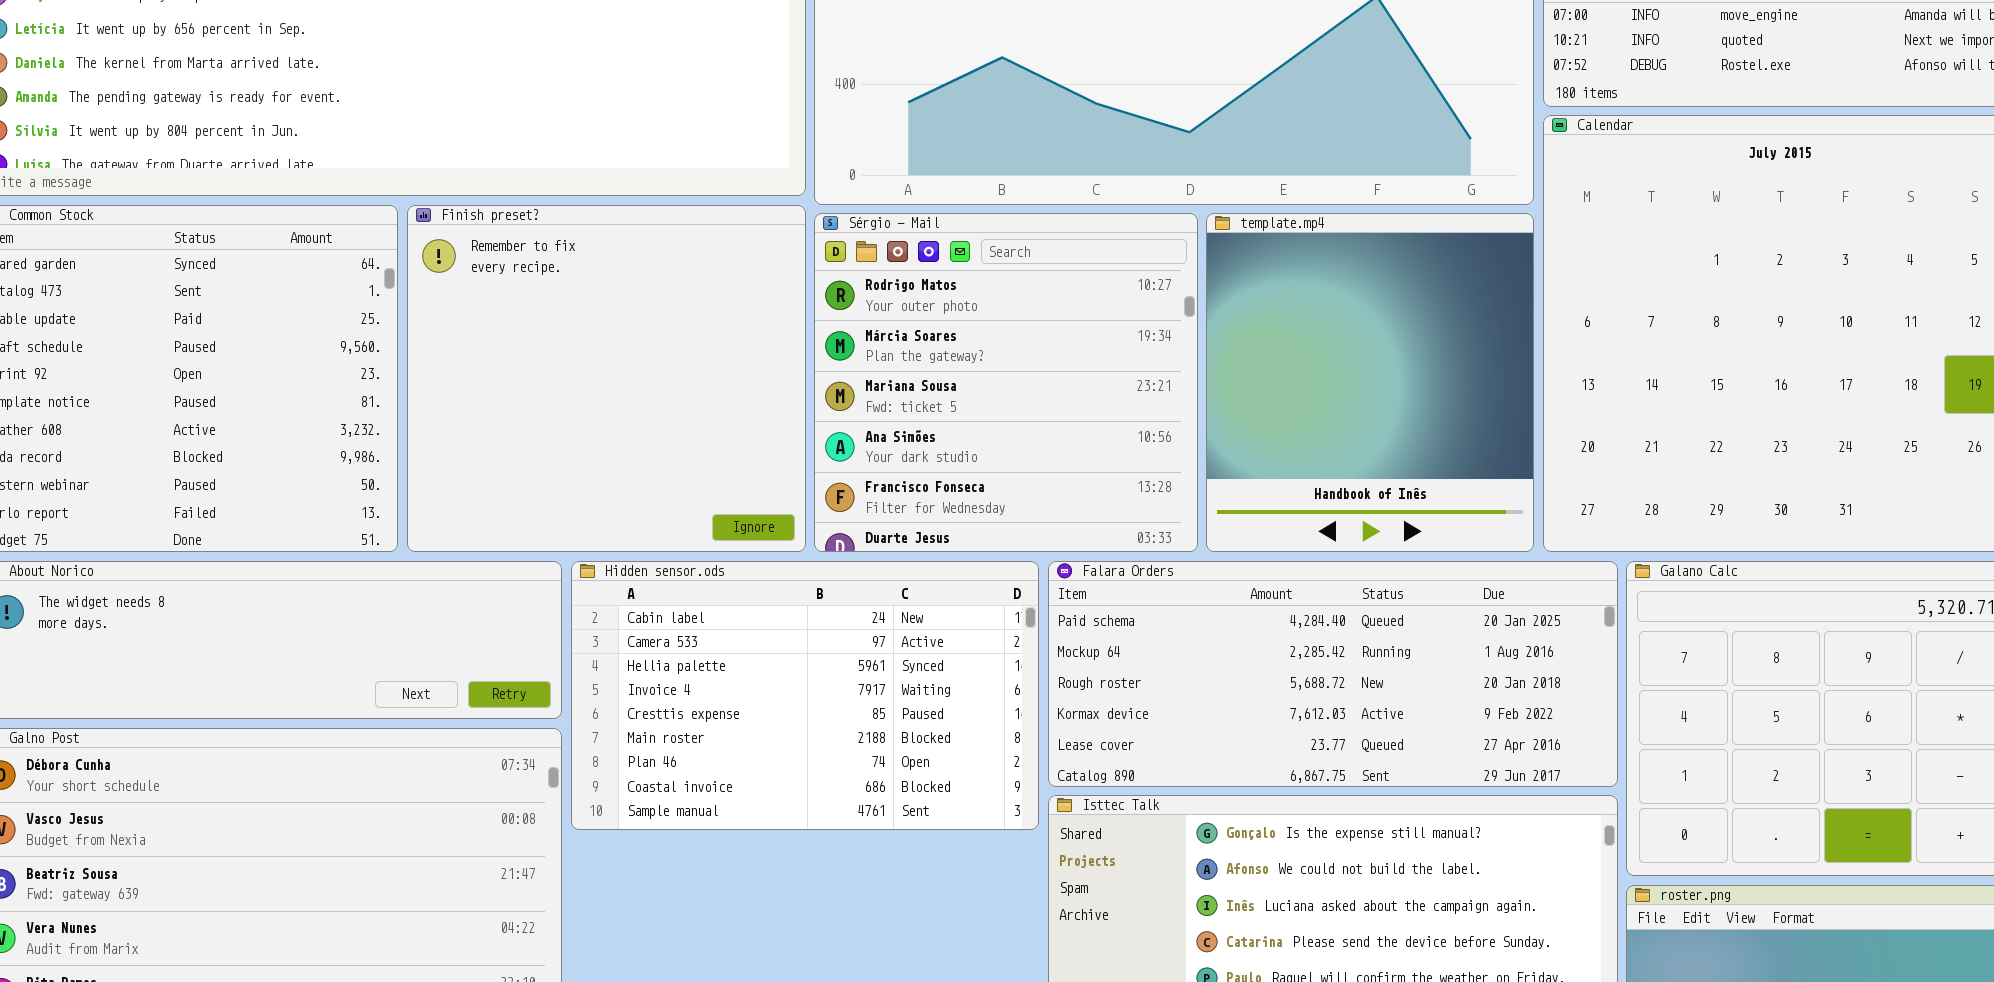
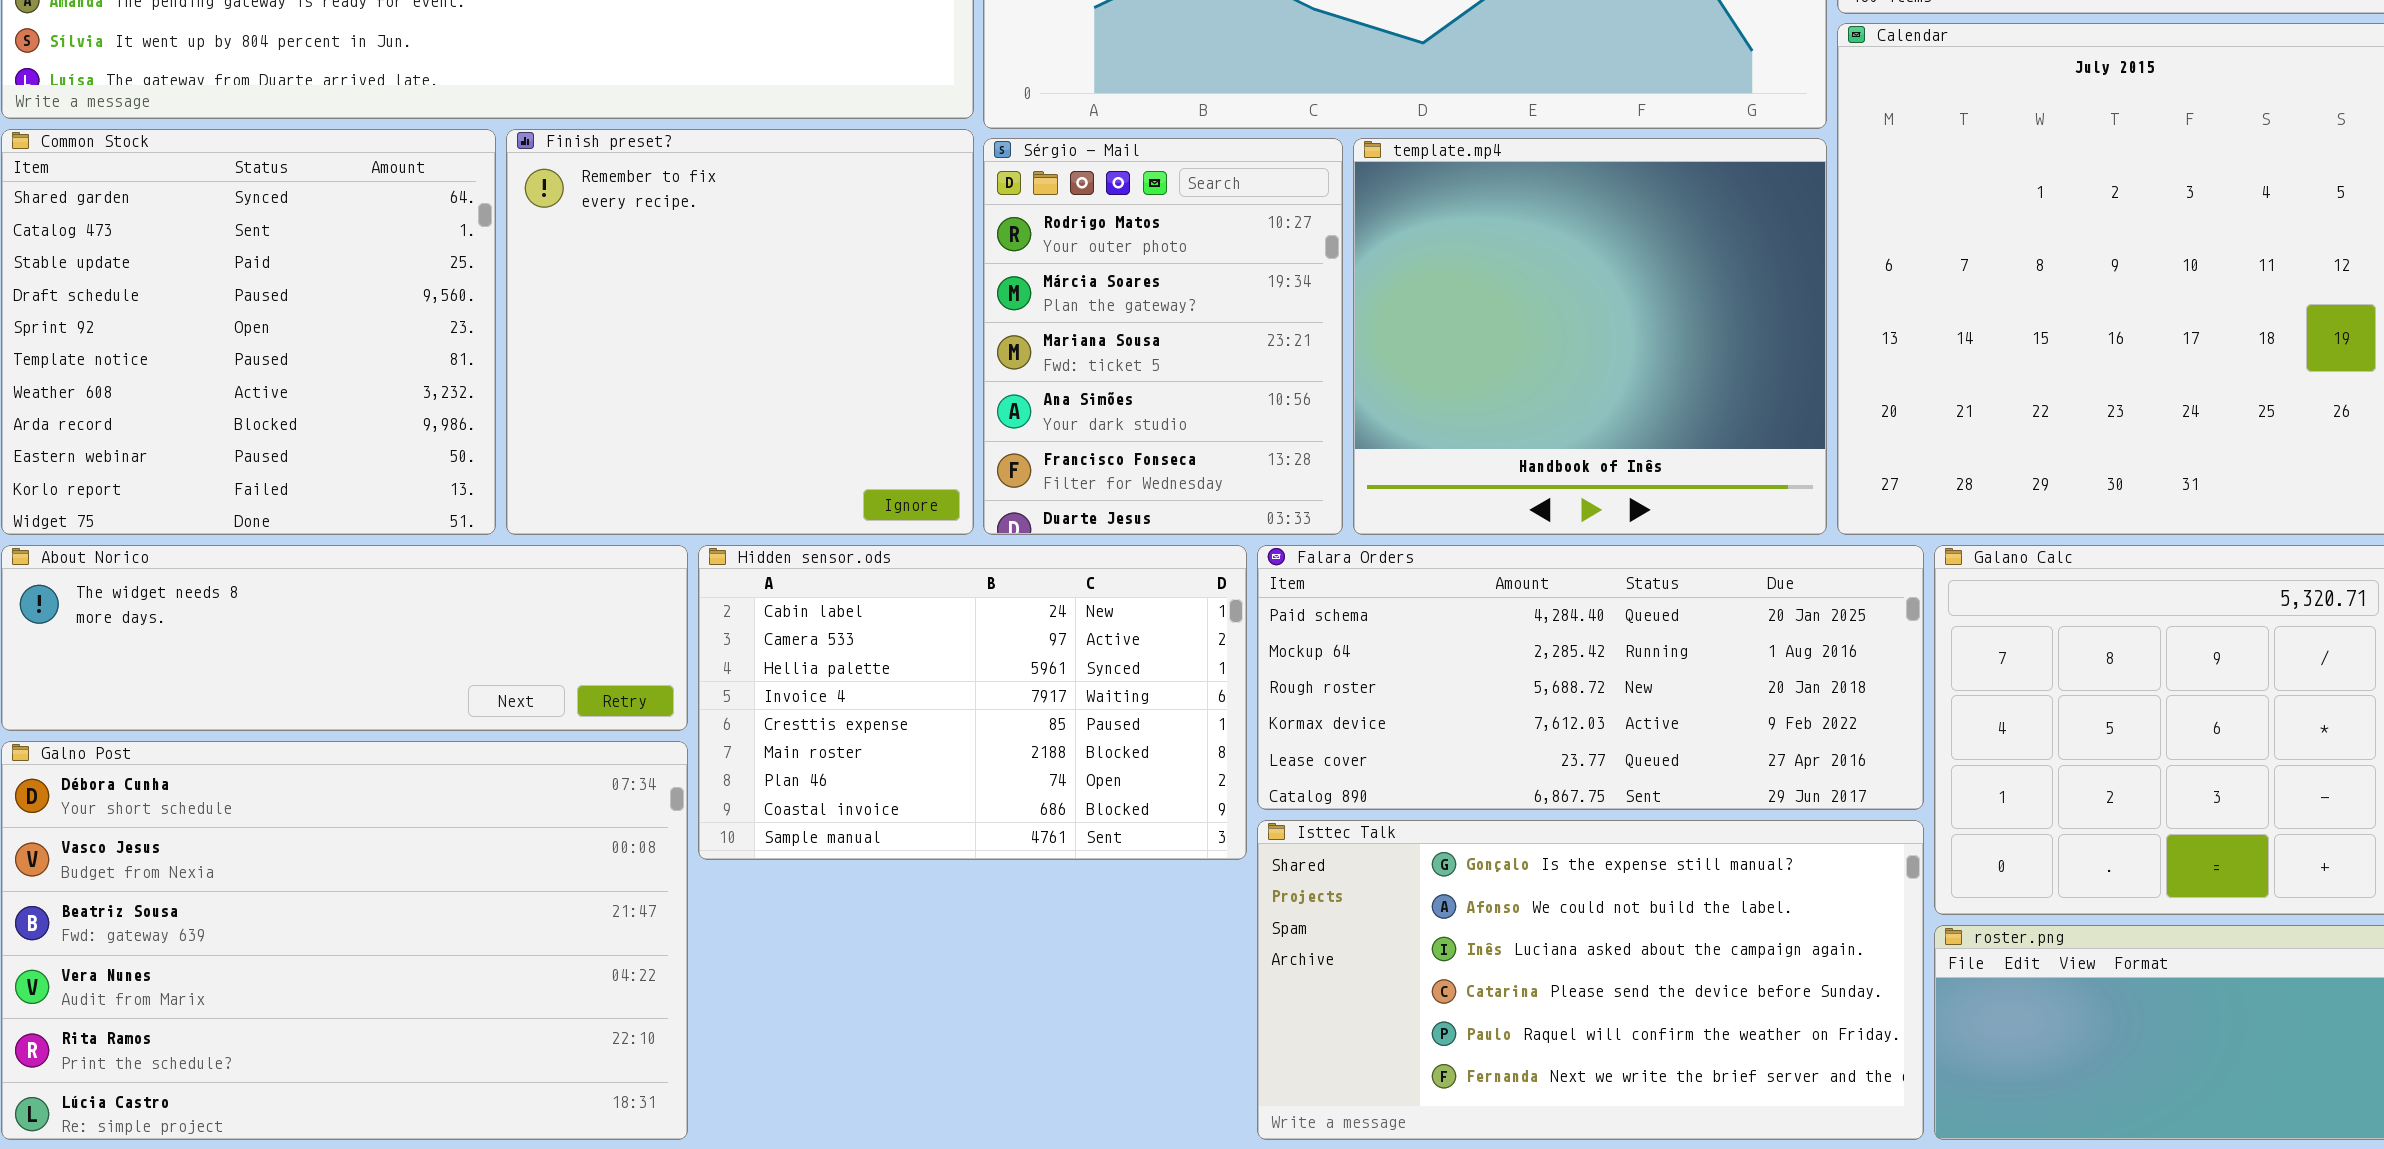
Sérgio - Mail: [814,213,1198,552] -> [983,138,1343,535], resized
template.mp4: [1206,213,1534,552] -> [1353,138,1827,535], resized

